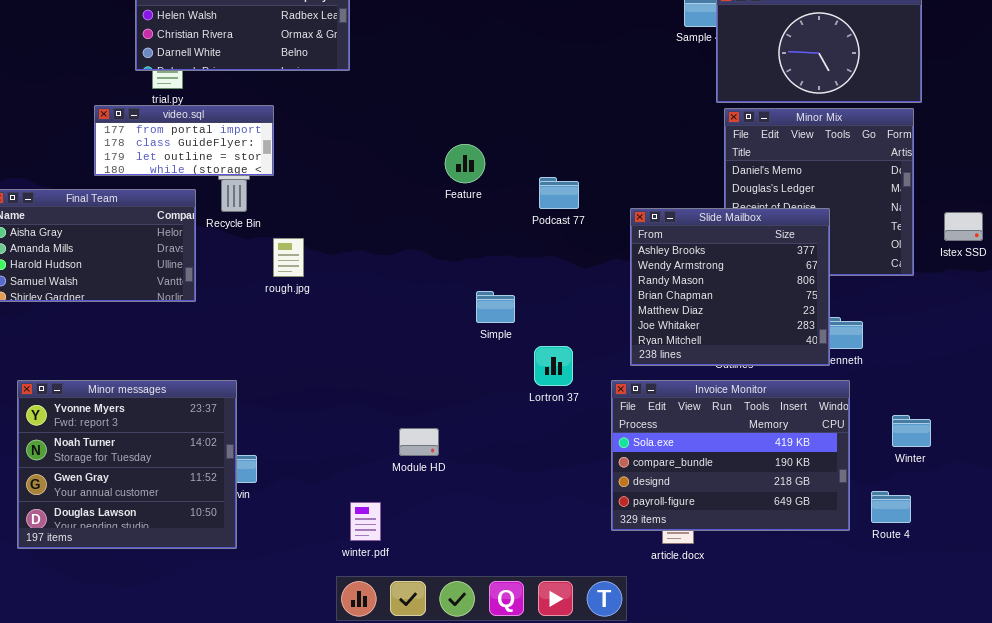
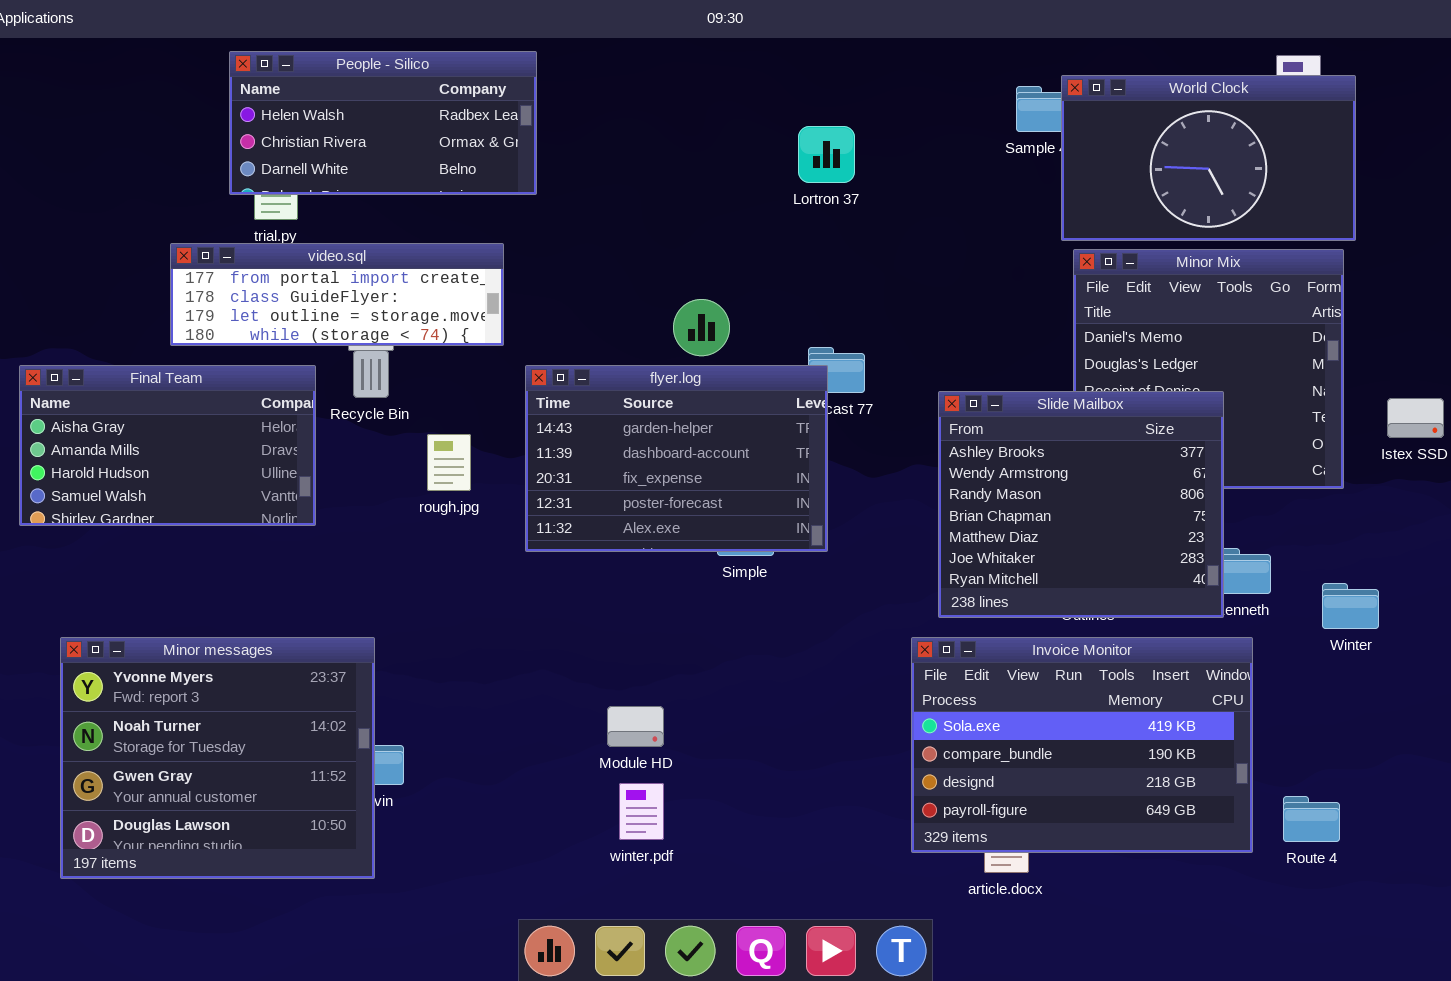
video.sql: [94,105,274,176] -> [170,243,504,346], resized
flyer.log: none -> [525,365,828,552], opened
Lortron 37: [534,346,573,386] -> [798,126,855,183], moved
Winter: [892,415,931,447] -> [1322,583,1379,629], moved
winter.pdf: [350,502,381,541] -> [619,783,664,840], moved

